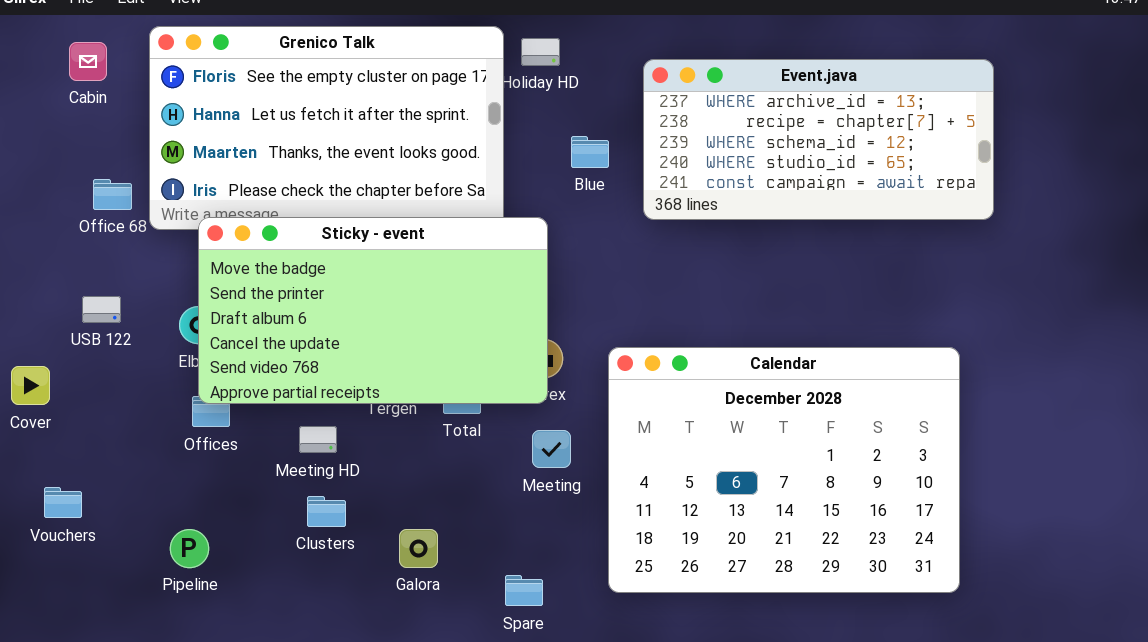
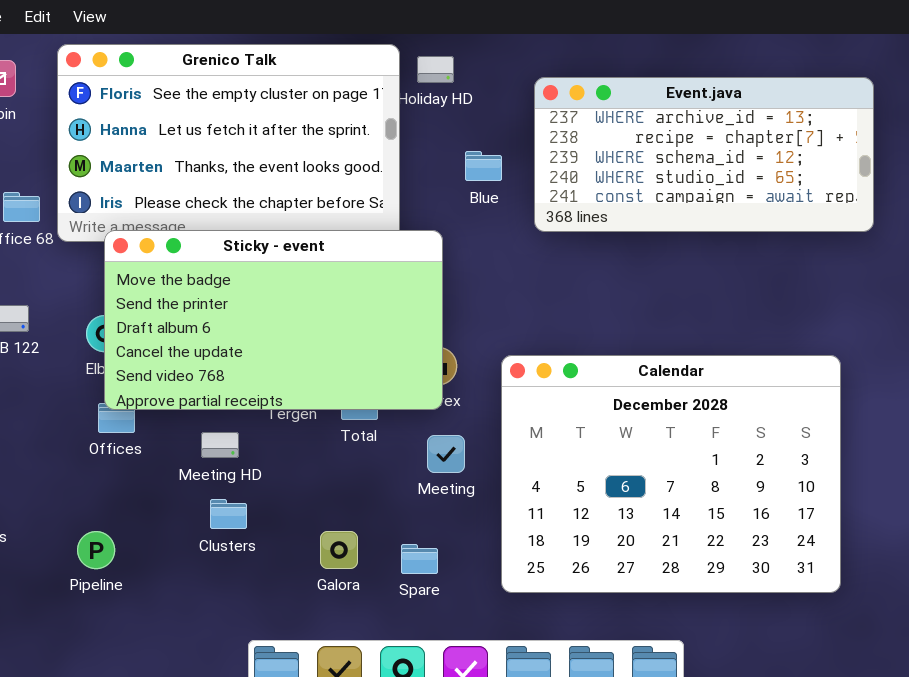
Galora: [399,529,438,568] -> [320,531,358,569], moved
Spare: [505,575,543,606] -> [401,544,438,574], moved

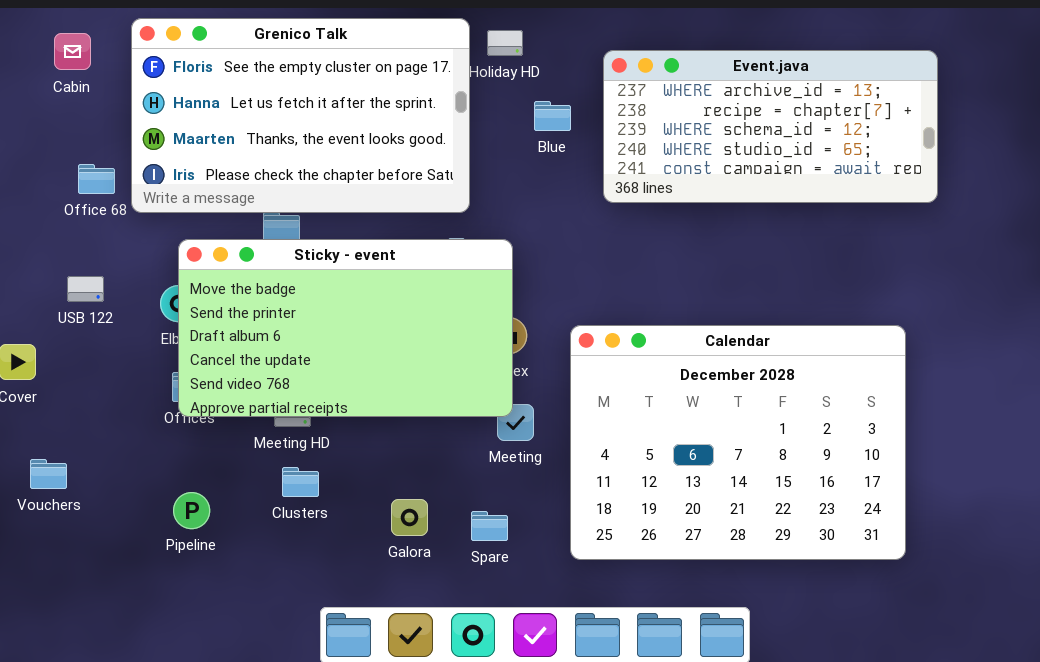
Blue: [465,151,502,181] -> [534,101,571,131], moved
Sticky - event: [104,230,443,410] -> [178,239,513,417], moved
Pipeline: [77,531,115,569] -> [173,492,210,529], moved

